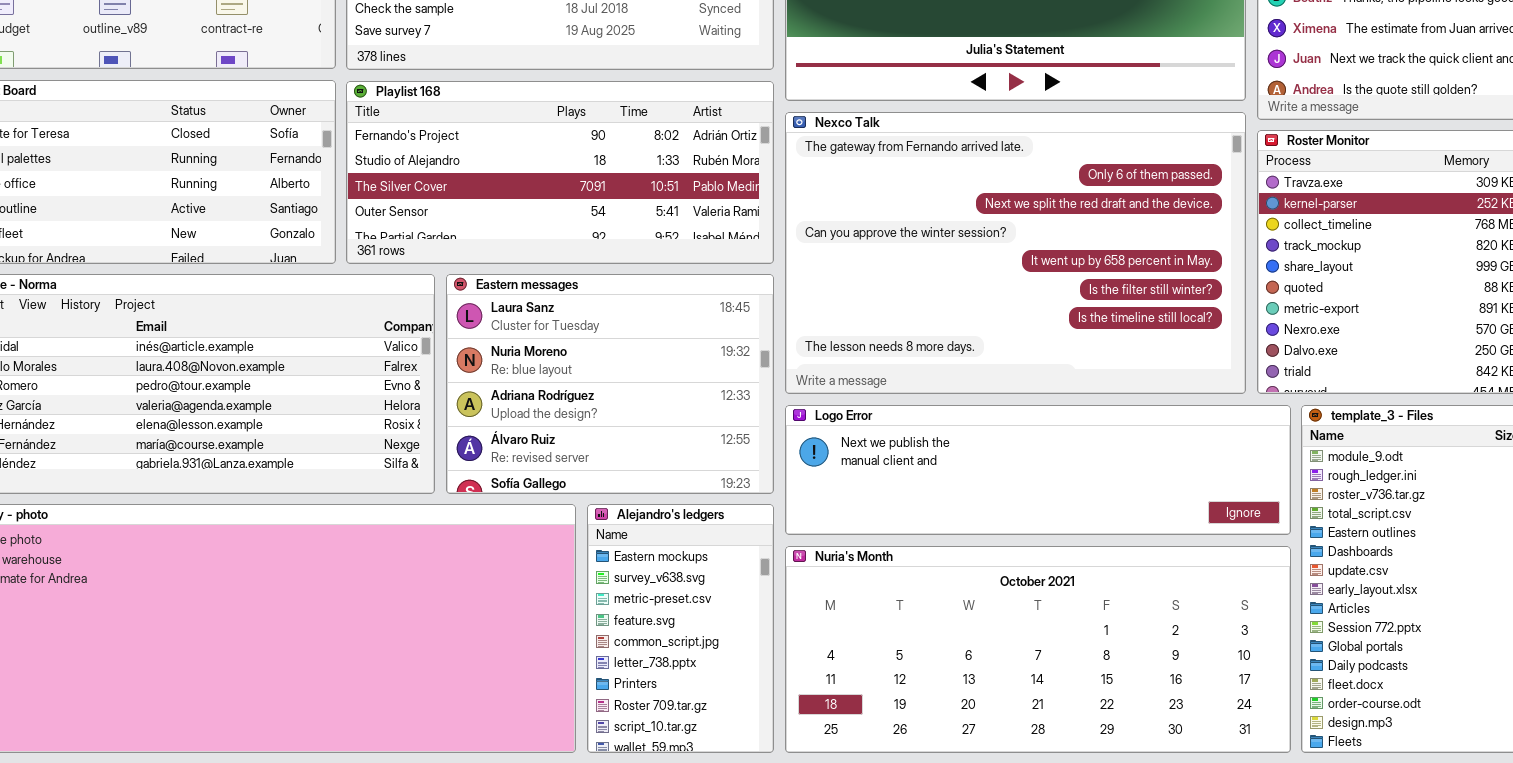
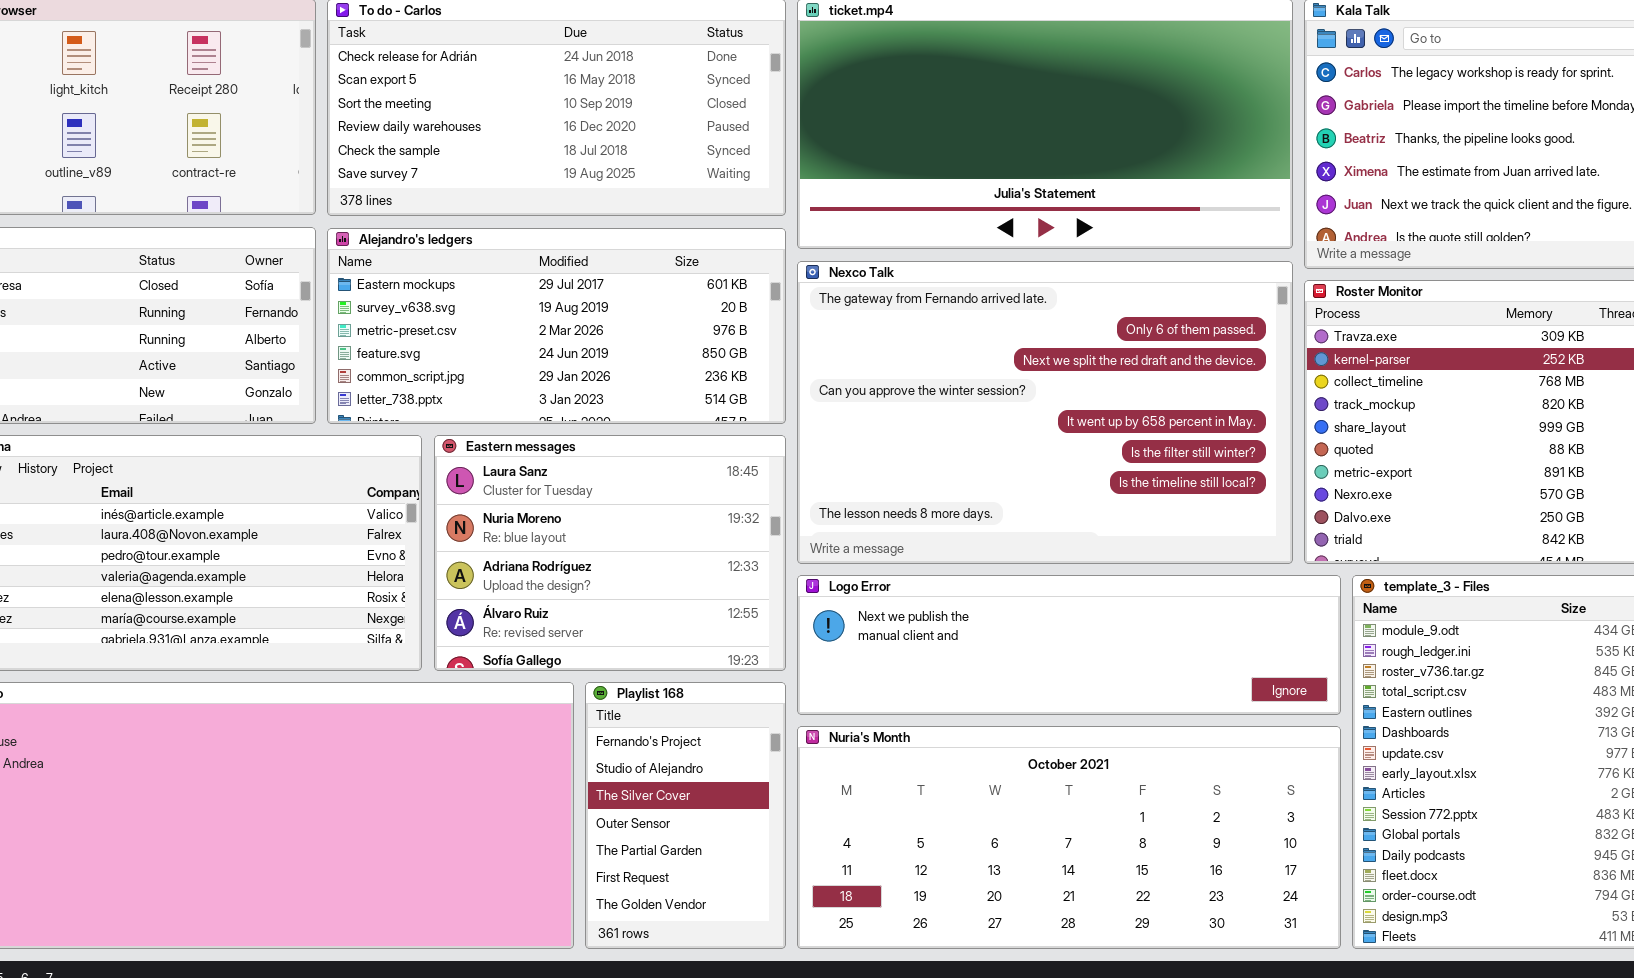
Playlist 168: [346,81,774,264] -> [585,682,786,949], moved, resized
Alejandro's ledgers: [587,504,774,753] -> [327,228,786,424], moved, resized

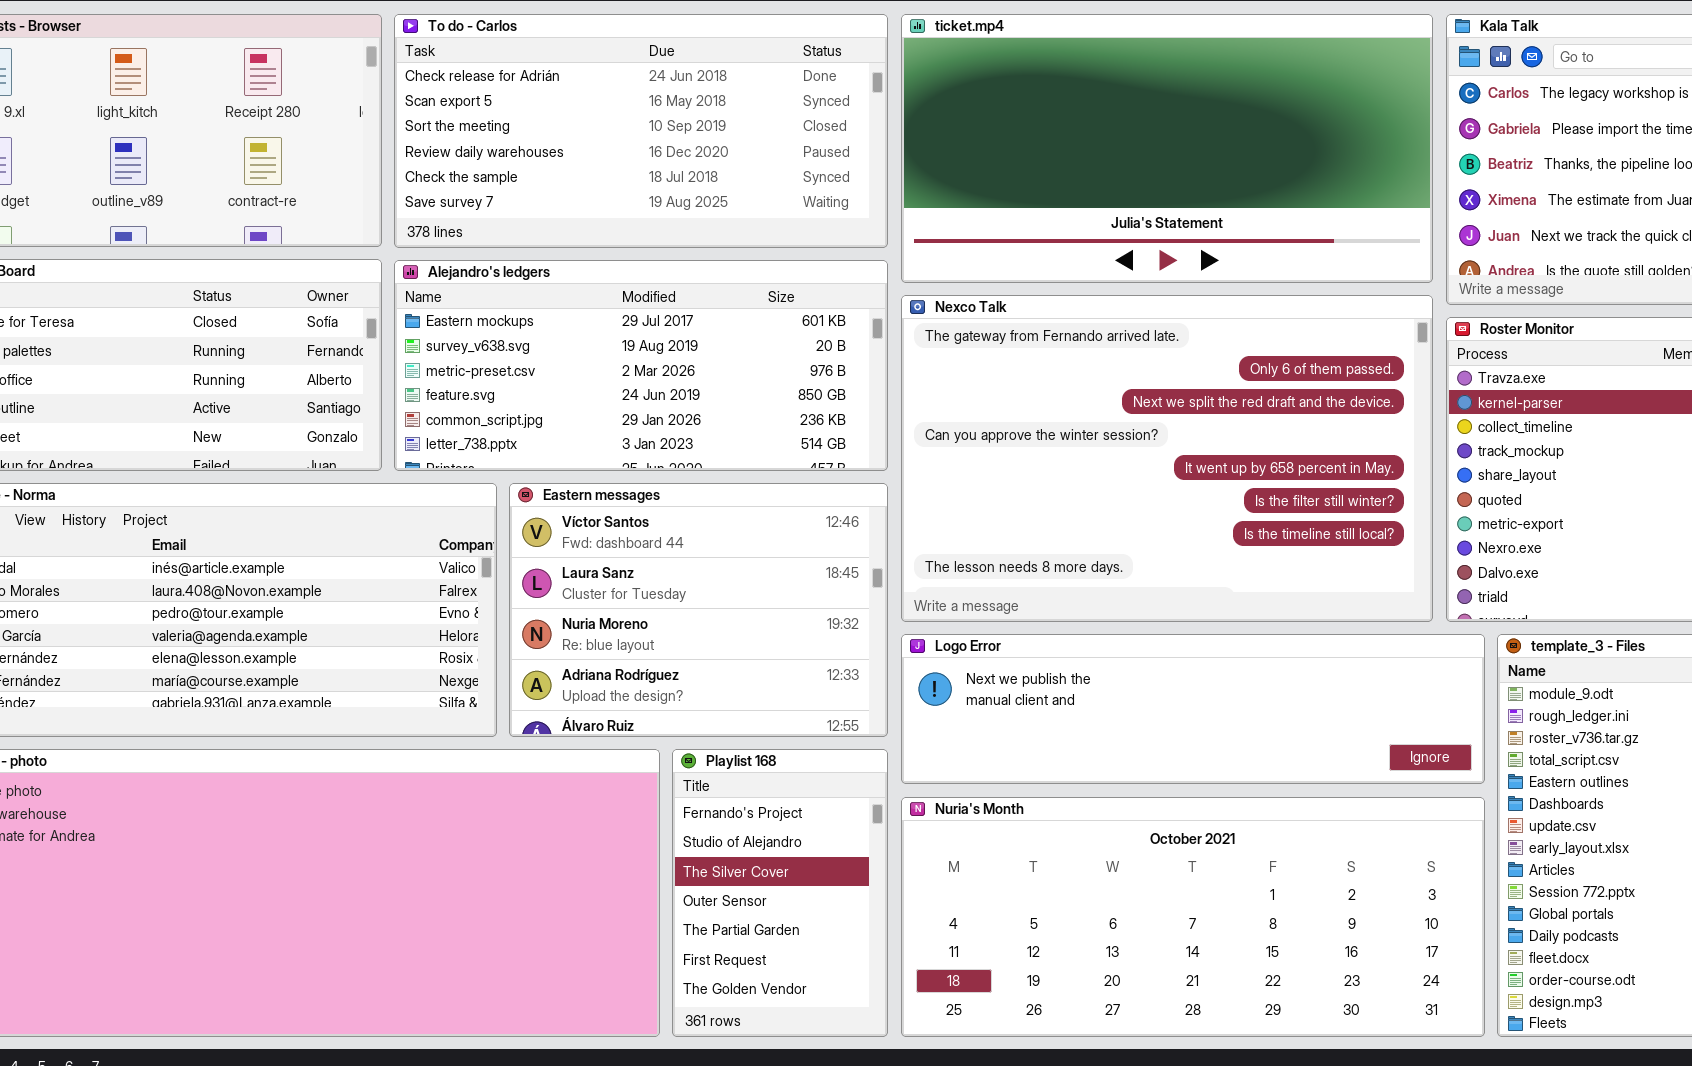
Eastern messages: [434,435,786,671] -> [509,483,888,737], scrolled up 1 row

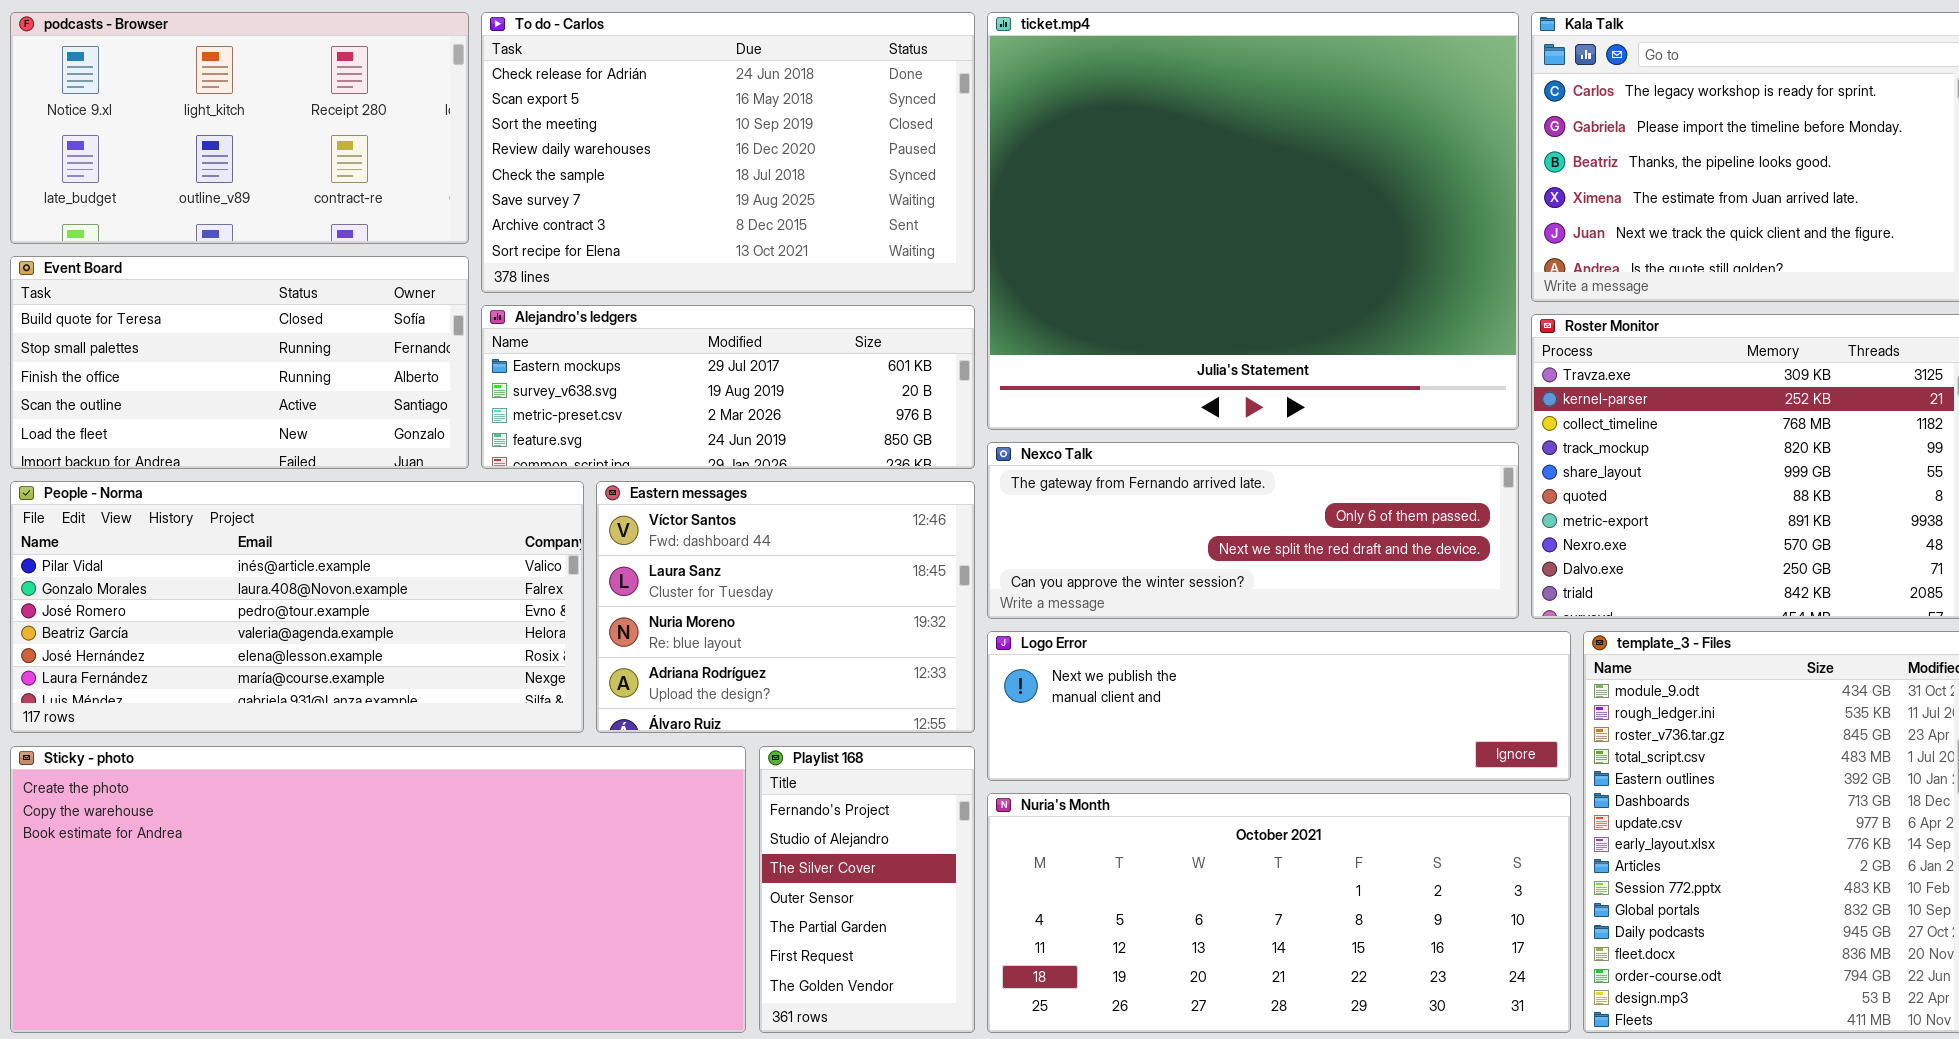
To do - Carlos: [394,14,888,248] -> [481,12,975,293], resized
ticket.mp4: [901,14,1433,283] -> [987,12,1519,430], resized
Alejandro's ledgers: [394,260,888,471] -> [481,305,975,469], resized
Nexco Talk: [901,295,1433,622] -> [987,442,1519,619], resized

